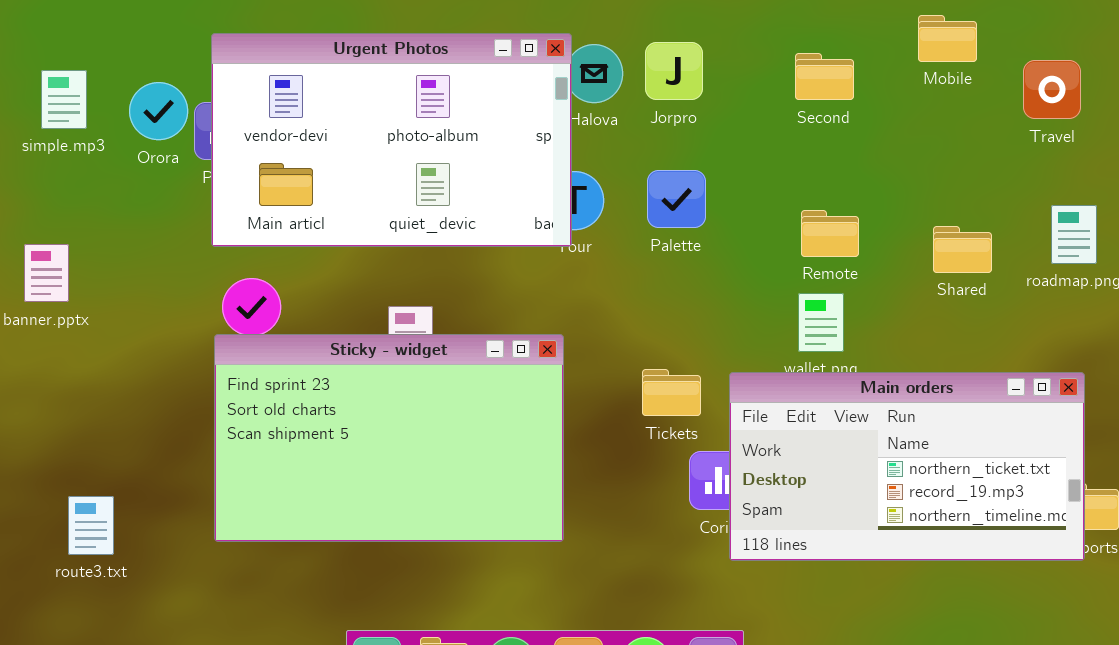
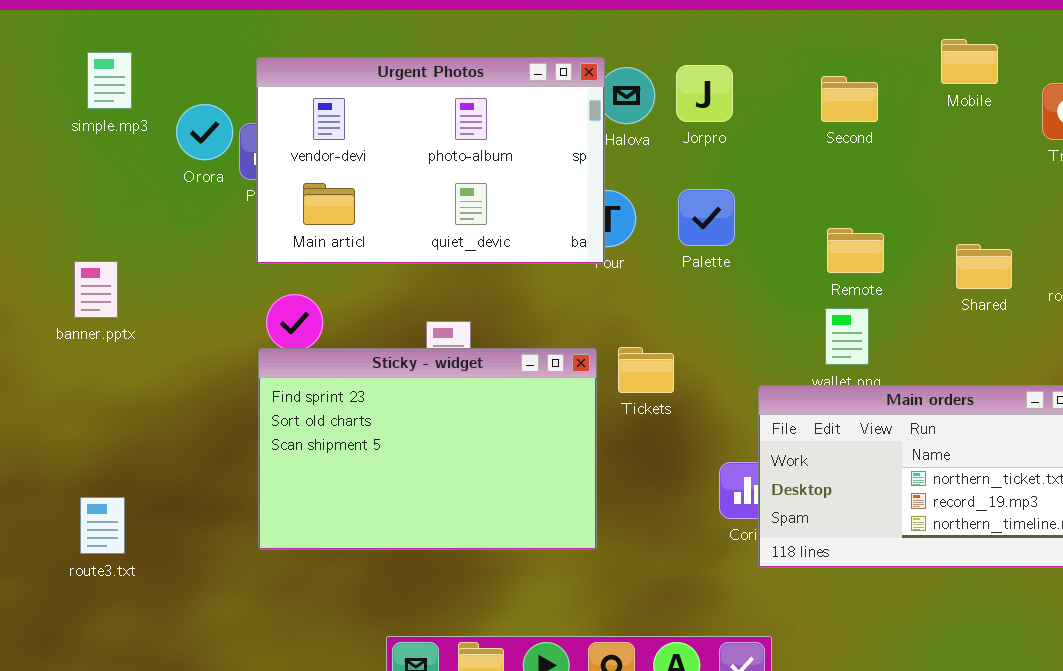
simple.mp3: [41,70,87,129] -> [87,52,132,109], moved
Tickets: [642,369,701,416] -> [618,347,674,393], moved
route3.txt: [68,496,114,555] -> [80,497,125,554], moved

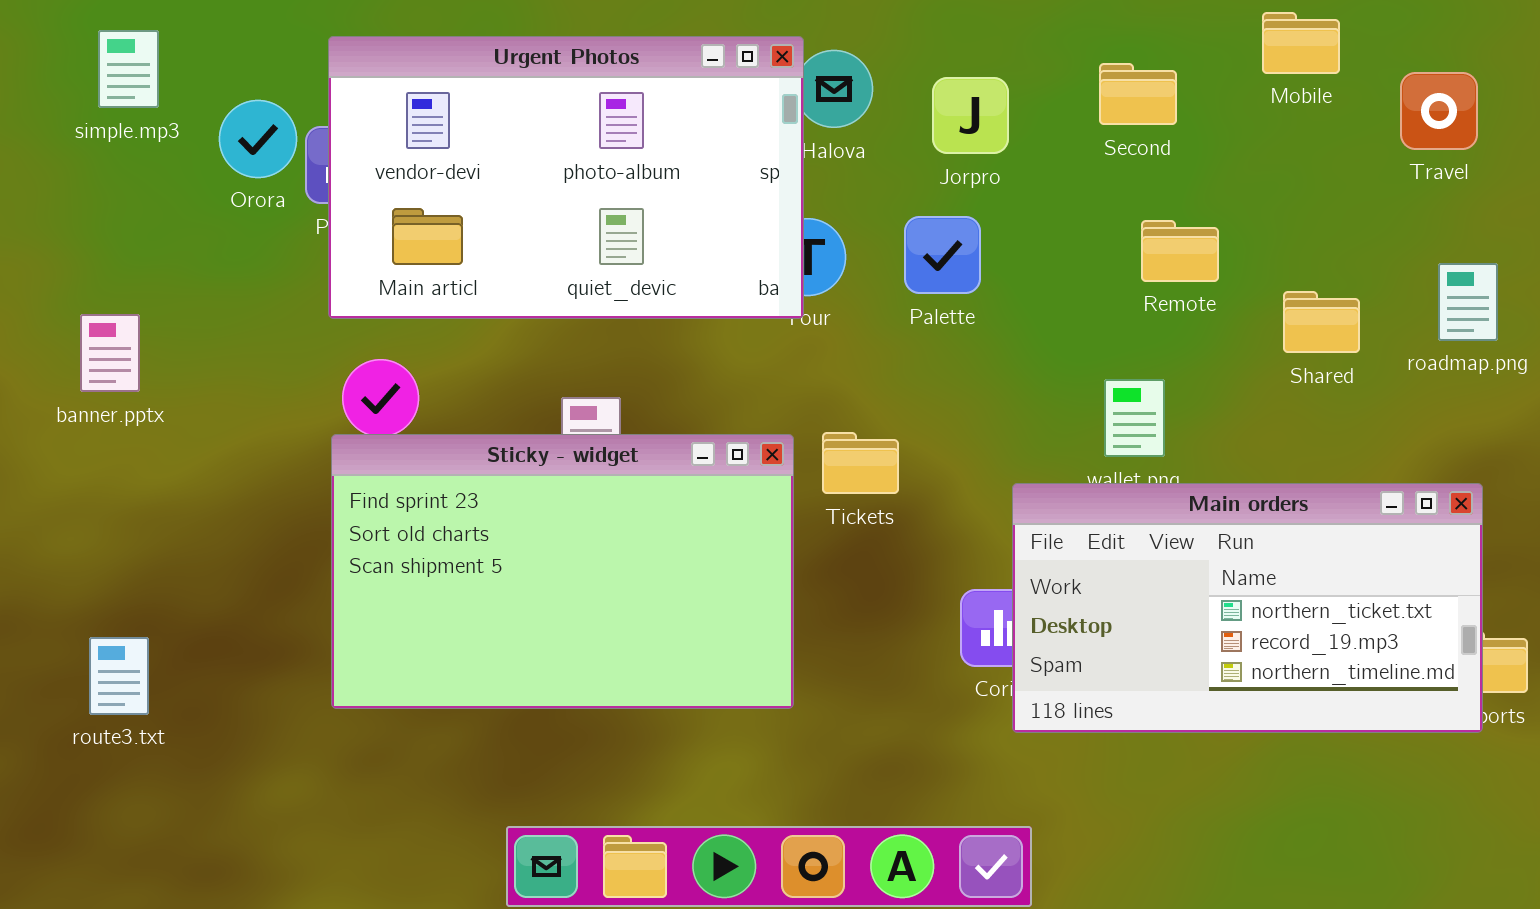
Jorpro: [676,65,733,122] -> [932,77,1009,154], moved
Remote: [827,228,884,273] -> [1141,220,1219,282], moved

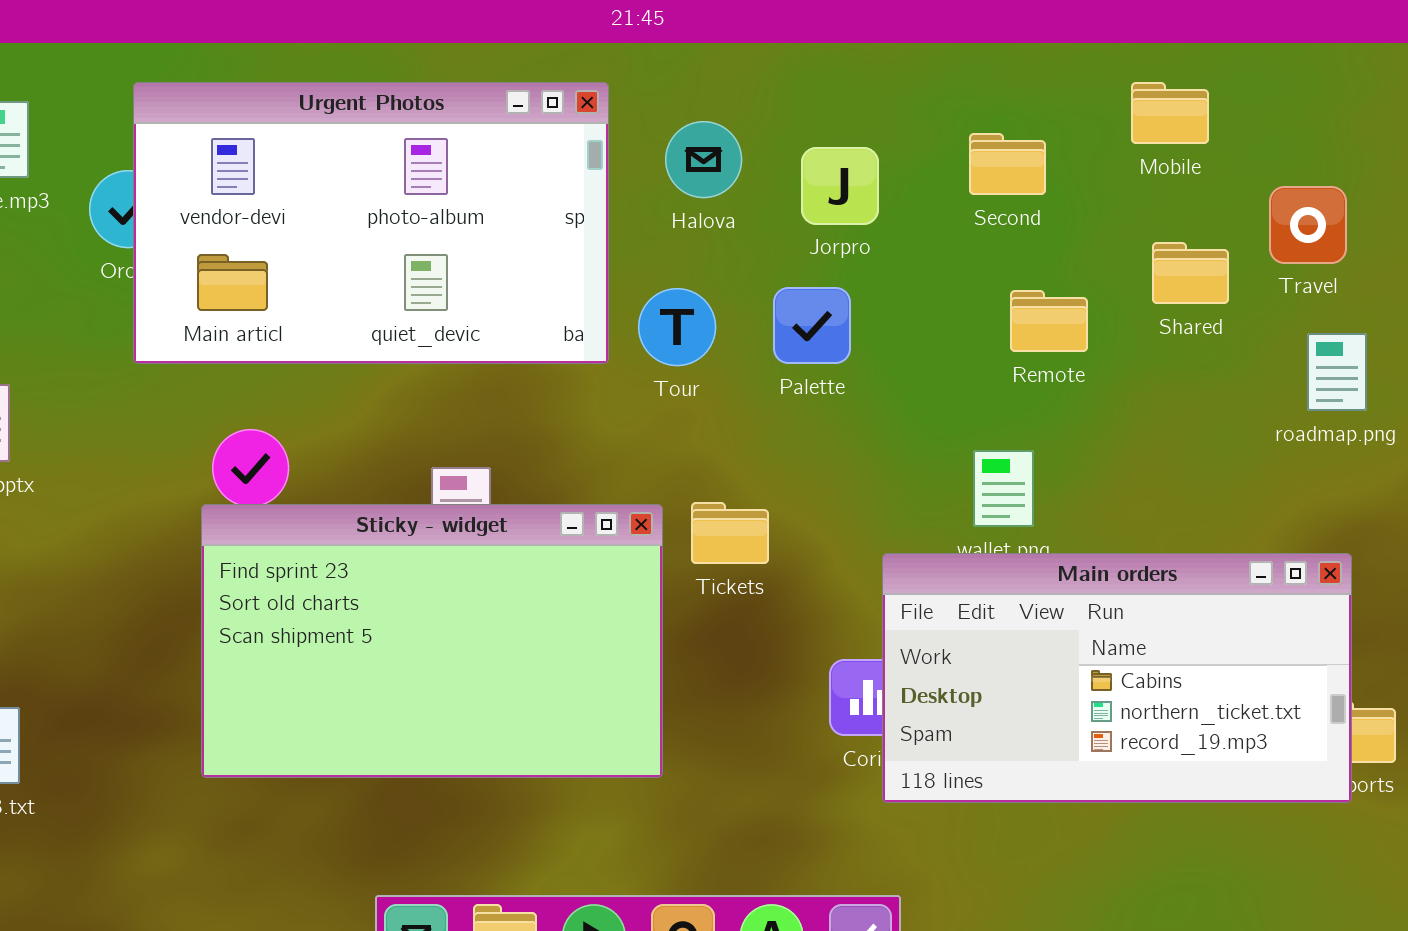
Urgent Photos: [328,36,804,319] -> [133,82,609,364], moved
Travel: [1400,72,1478,150] -> [1269,186,1347,264], moved
Shared: [1283,291,1360,353] -> [1152,242,1229,304], moved
Main orders: [1012,483,1483,733] -> [882,553,1352,803], scrolled up 1 row

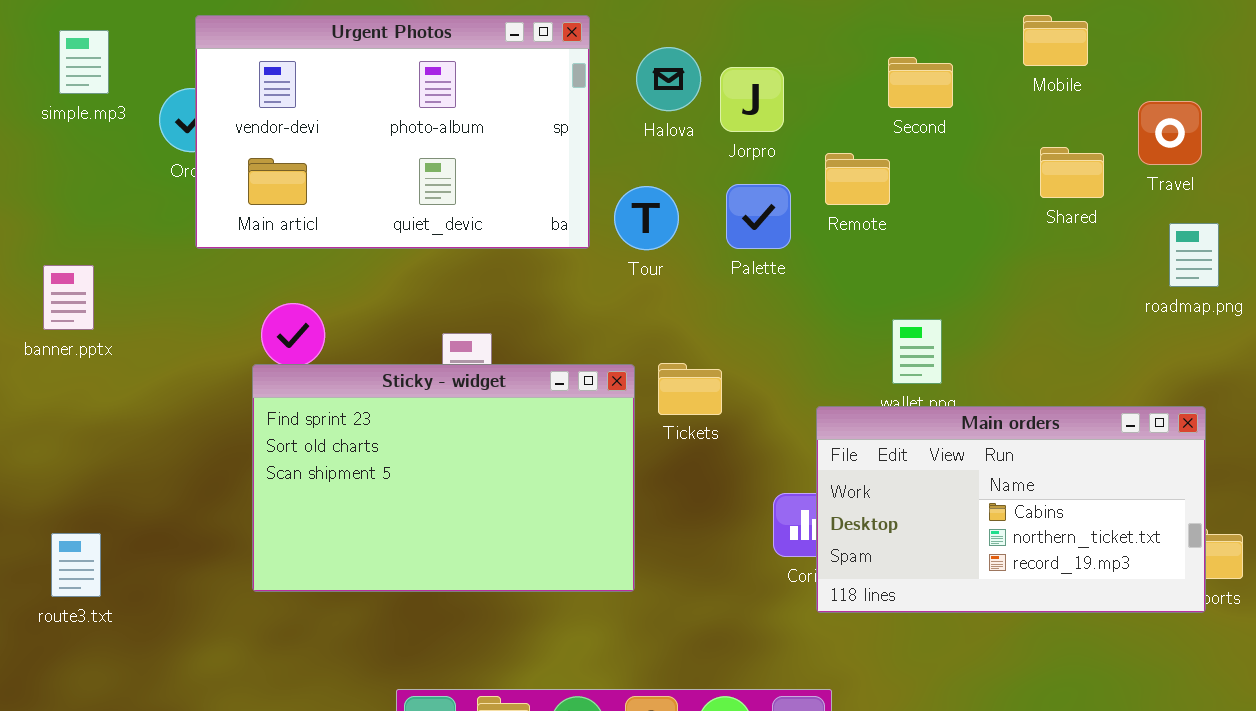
Jorpro: [801,147,879,225] -> [720,67,784,132], moved
Remote: [1010,290,1088,352] -> [825,153,890,205], moved

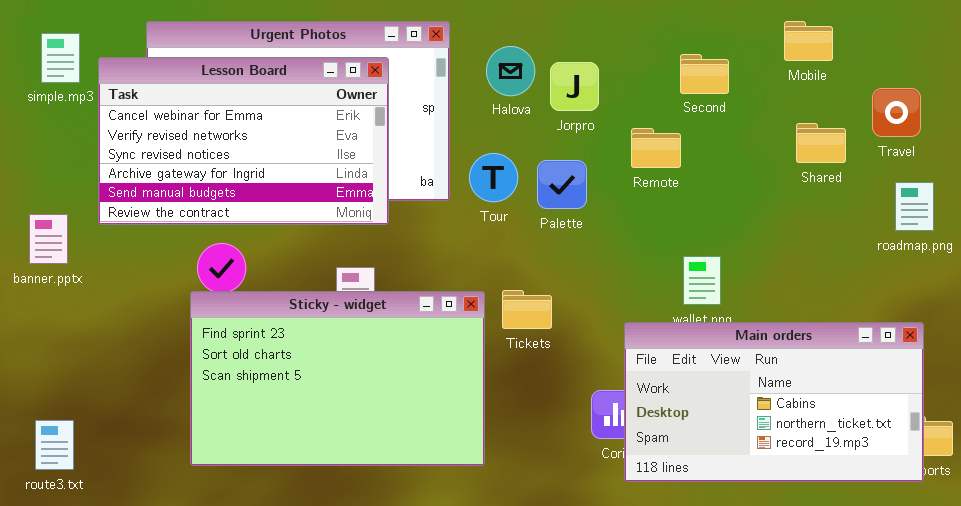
Lesson Board: none -> [98,57,389,225], opened
Palette: [726,184,791,249] -> [537,160,587,209], moved

